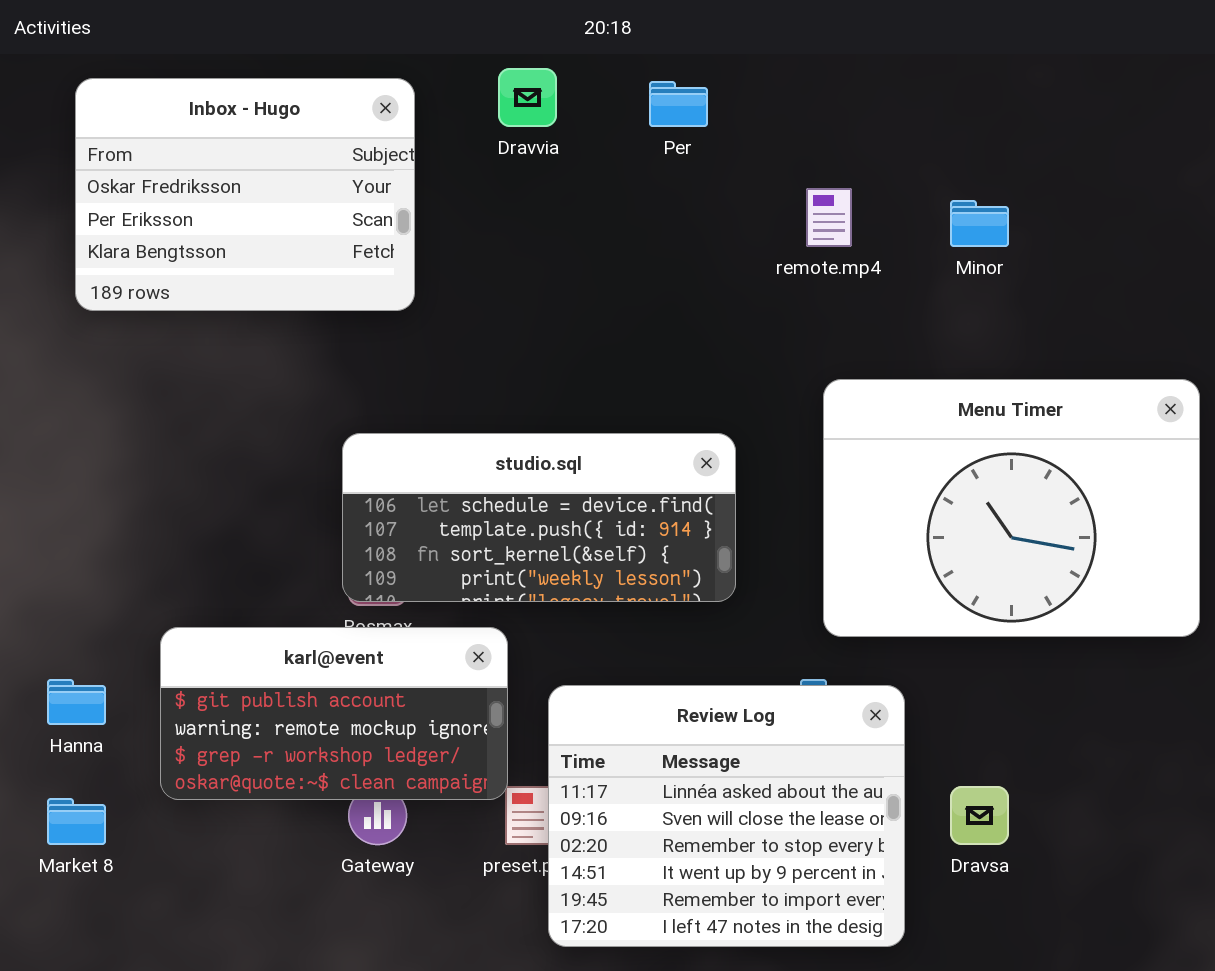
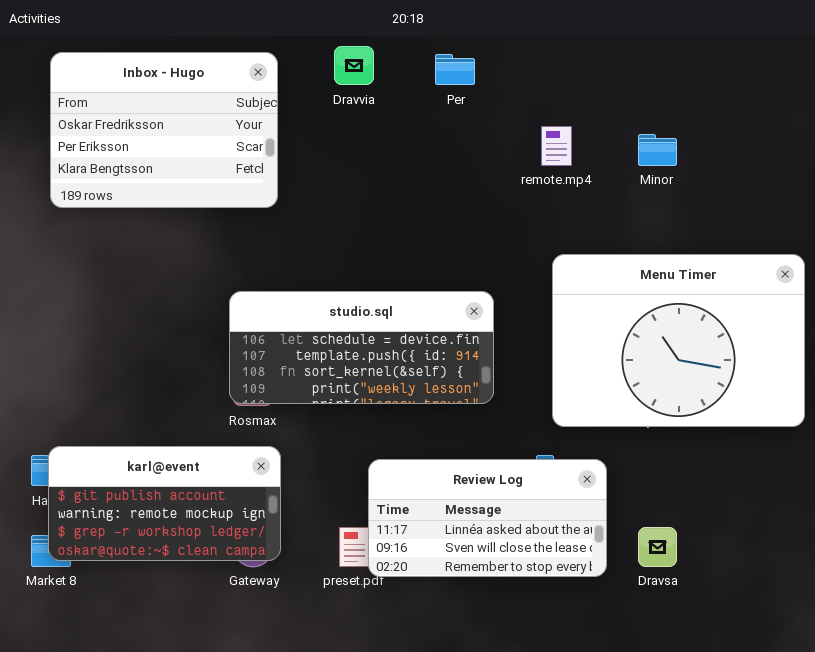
karl@event: [160,627,508,800] -> [48,446,281,561], moved
Review Log: [548,685,905,947] -> [368,459,607,577], resized

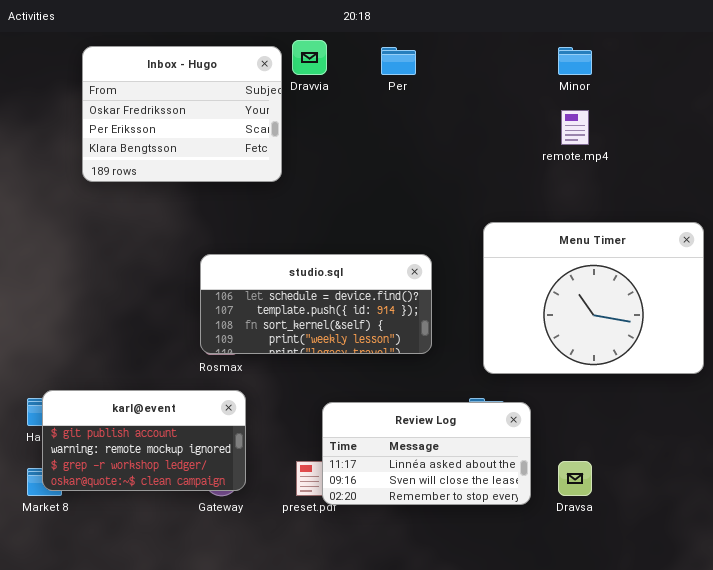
Inbox - Hugo: [50,52,278,208] -> [82,46,282,182], moved
remote.mp4: [541,126,572,166] -> [561,110,589,145], moved
Minor: [638,134,677,166] -> [558,47,592,75], moved

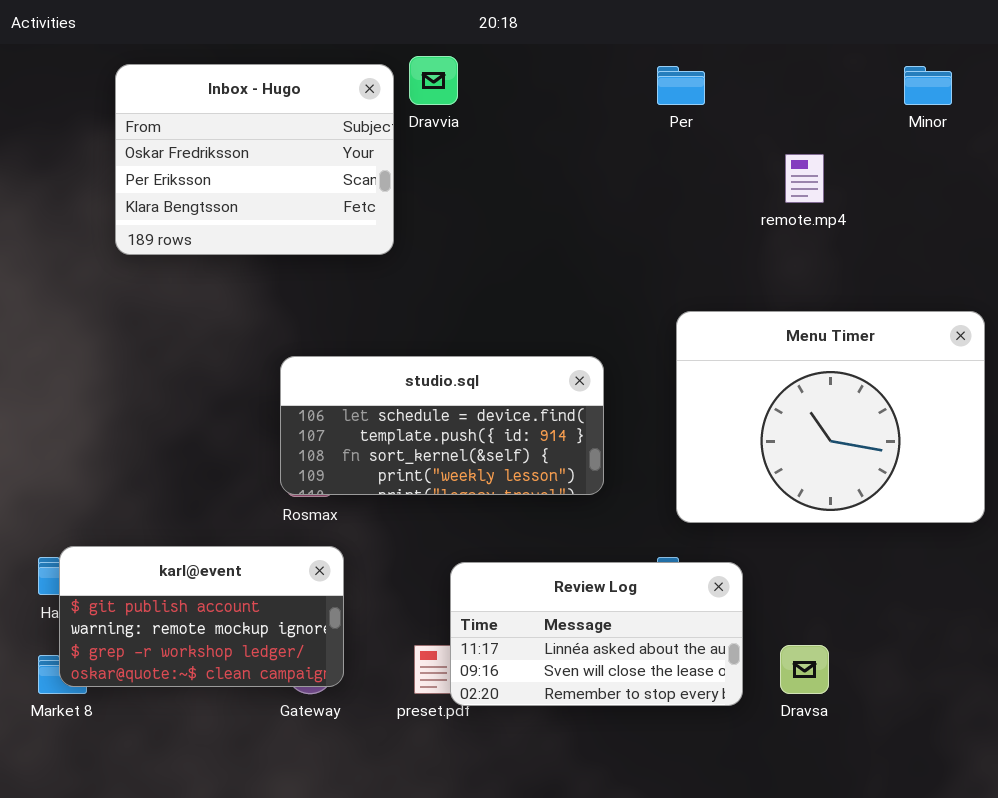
Per: [381,47,416,75] -> [657,66,705,105], moved
Minor: [558,47,592,75] -> [904,66,952,105], moved

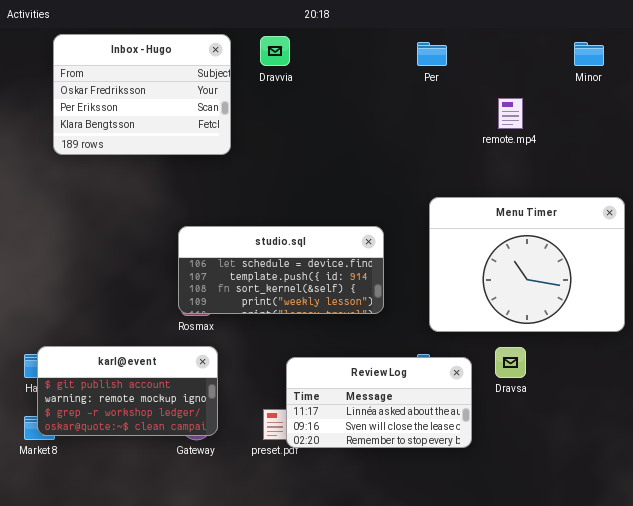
Inbox - Hugo: [115,64,394,255] -> [53,34,231,155], moved
Dravsa: [780,645,829,694] -> [495,347,526,378], moved

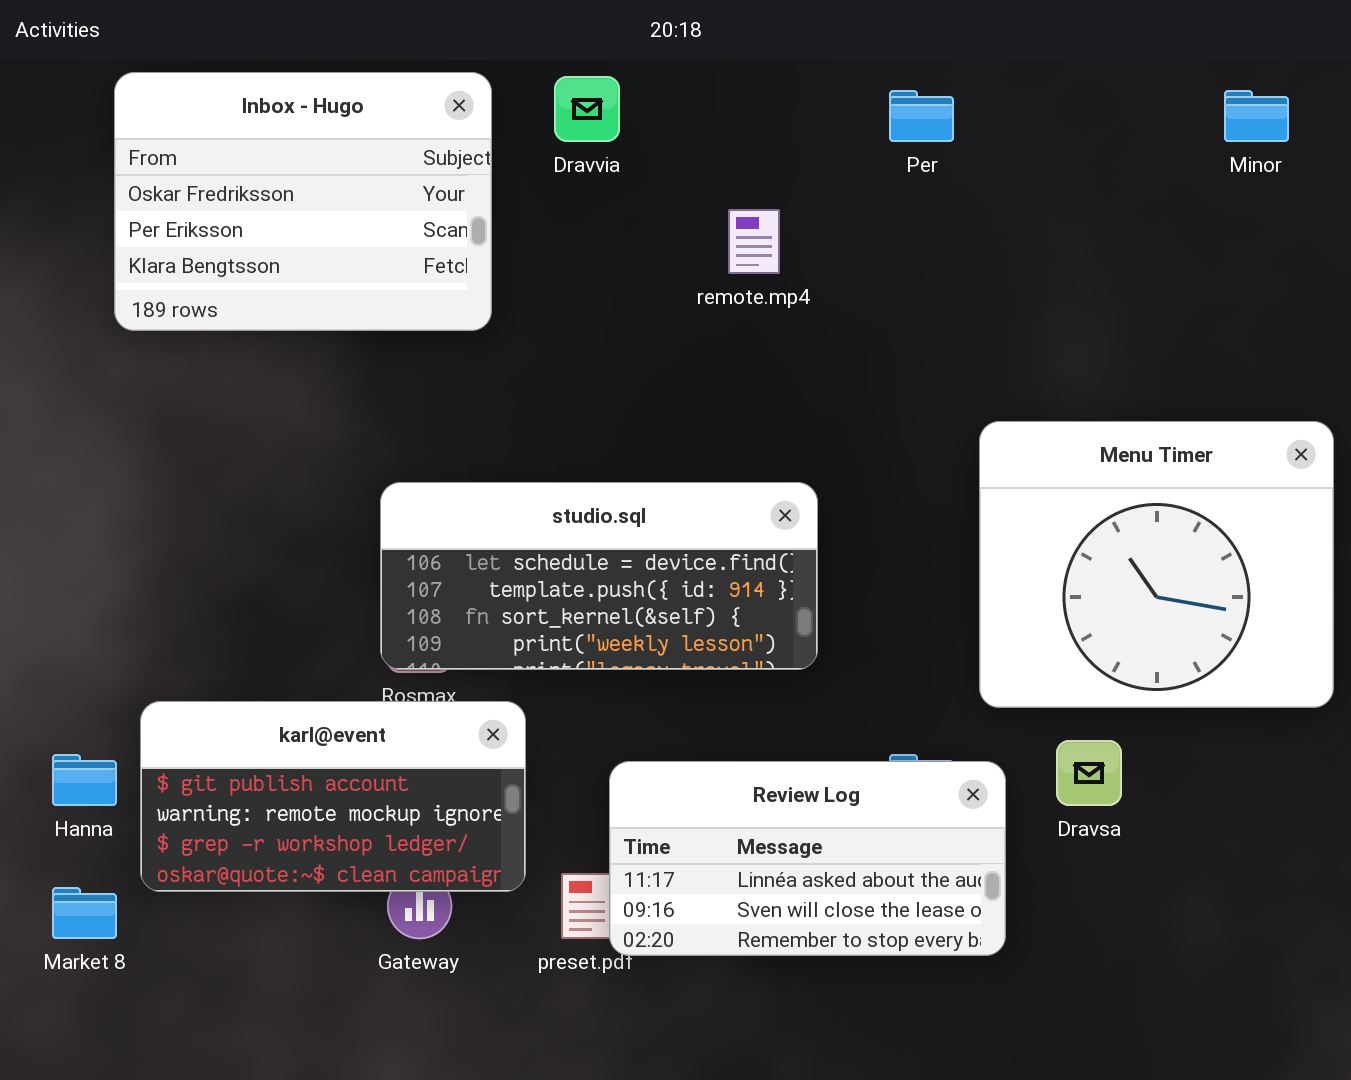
remote.mp4: [498,98,523,129] -> [728,209,780,274], moved
Menu Timer: [429,197,625,332] -> [979,421,1334,708], resized
karl@event: [37,346,218,436] -> [140,701,526,892], moved

